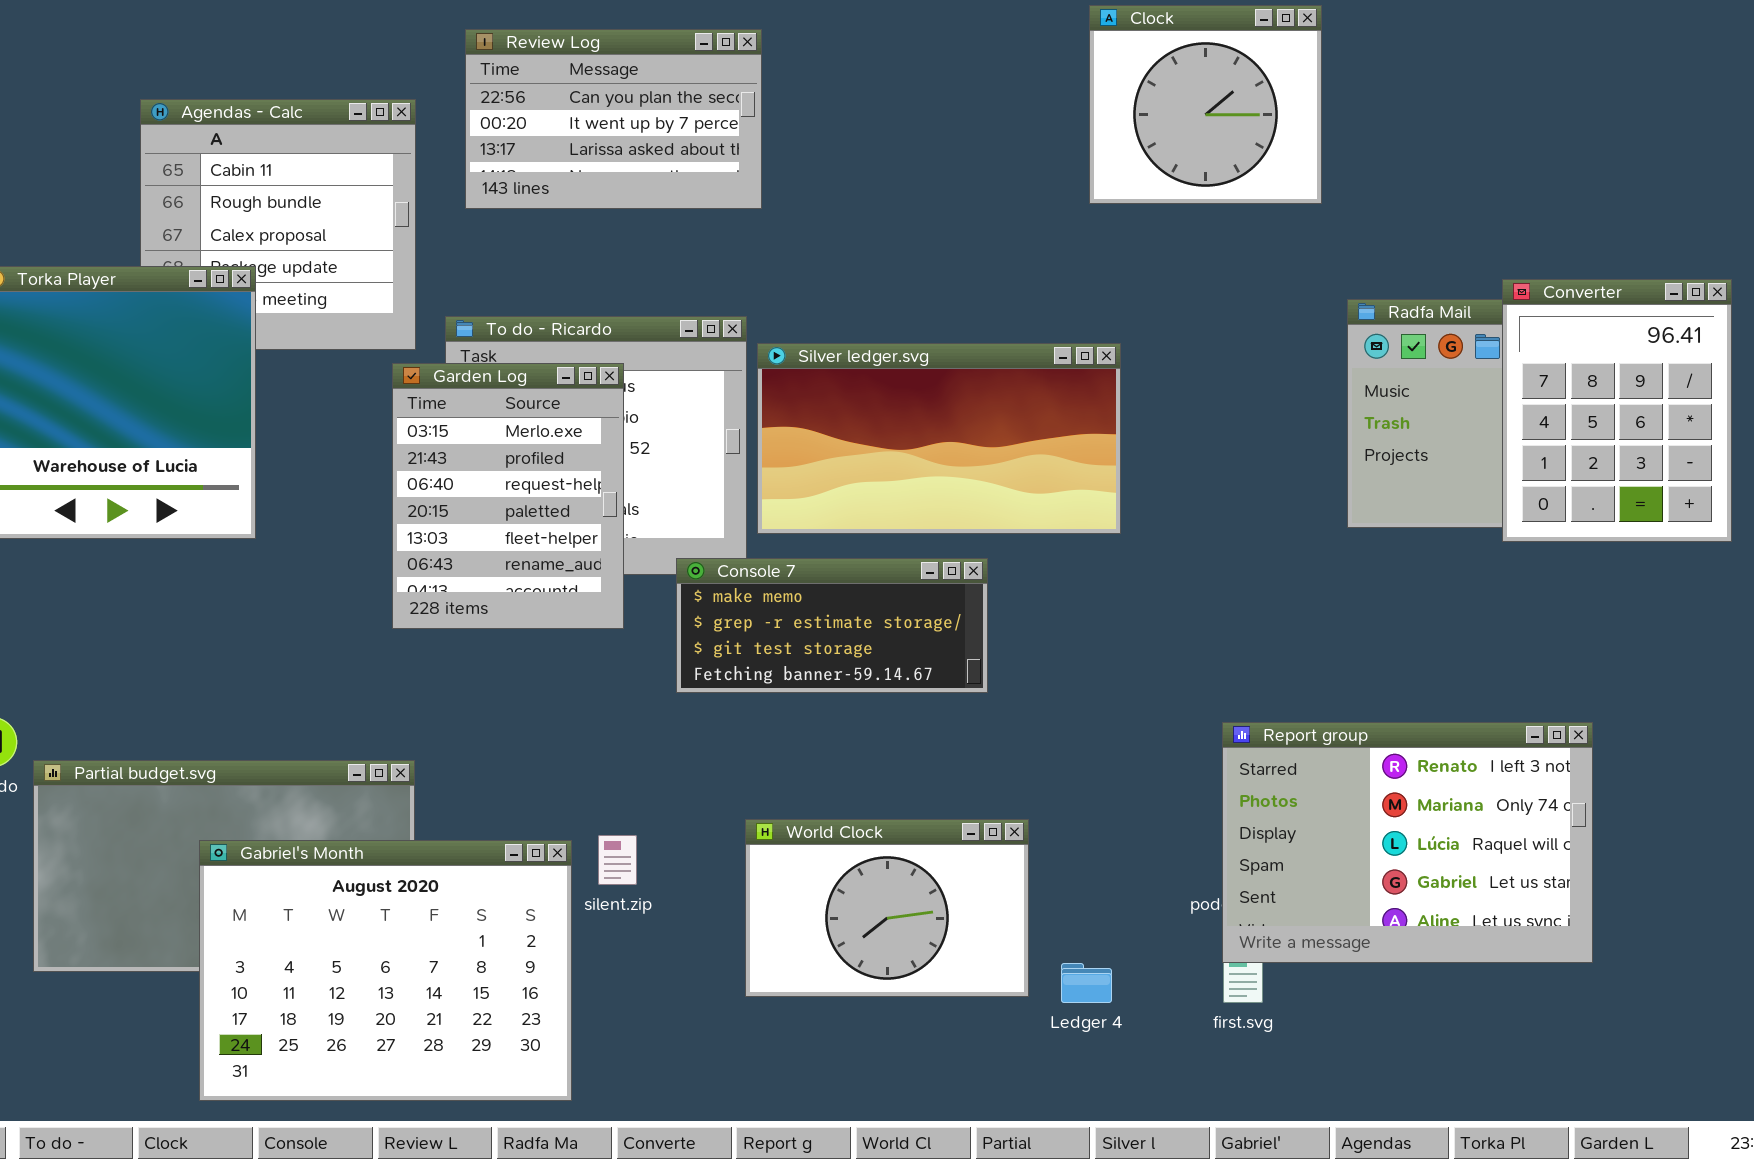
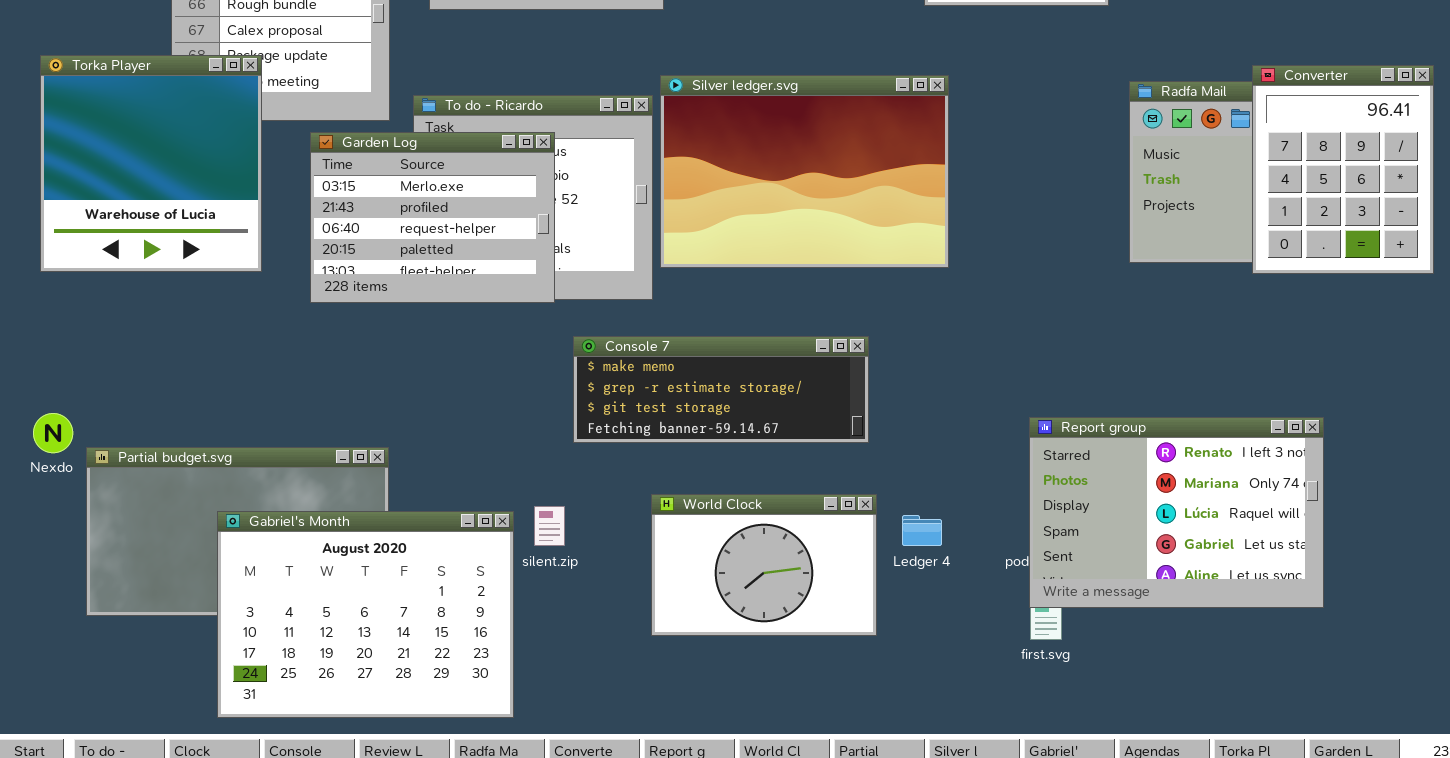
Silver ledger.svg: [757,343,1121,534] -> [660,75,949,268], resized
Garden Log: [392,363,624,629] -> [310,132,555,303], resized
Console 7: [676,558,988,693] -> [573,336,869,443], moved, resized
Ledger 4: [1061,963,1112,1003] -> [902,515,942,546], moved

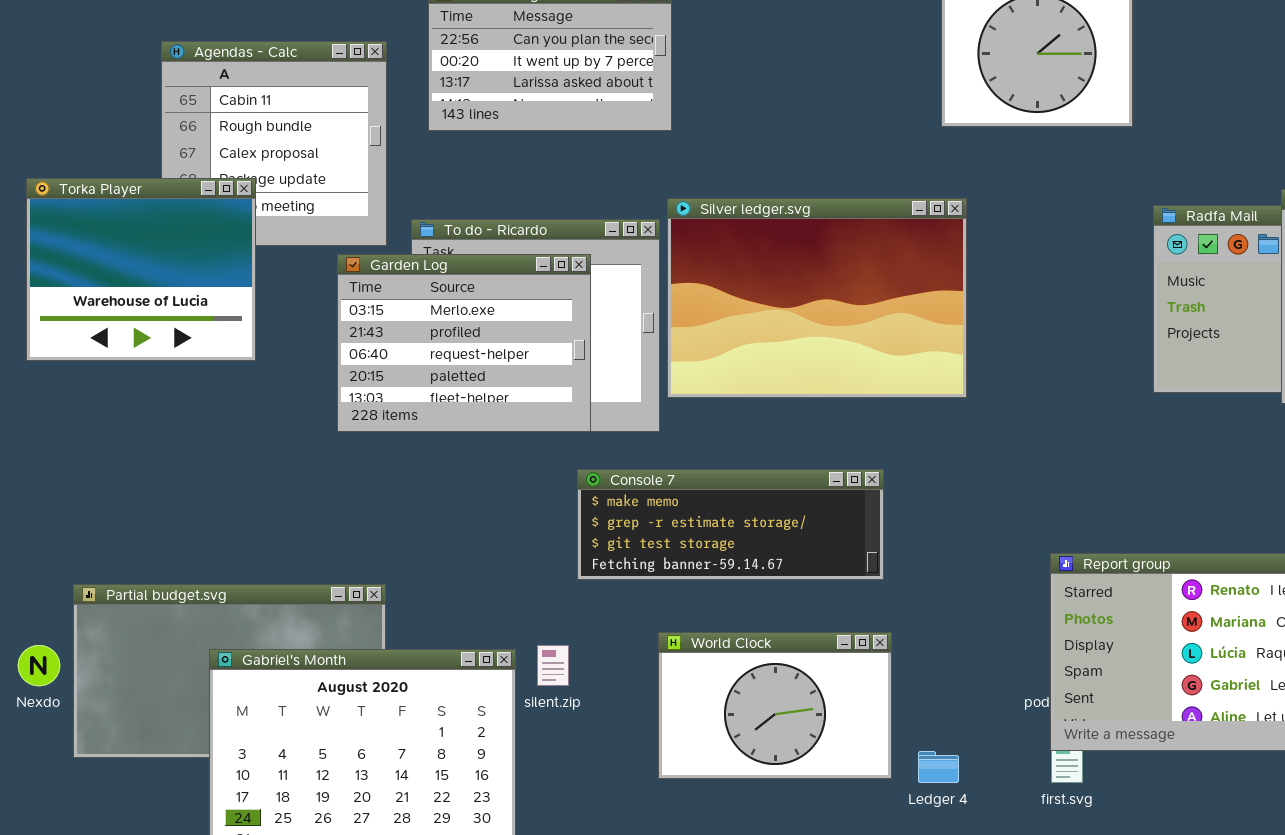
Torka Player: [40,55,262,272] -> [26,178,256,361], resized
Garden Log: [310,132,555,303] -> [337,254,591,432], moved
Nexdo: [33,413,73,453] -> [18,645,60,686], moved
Ledger 4: [902,515,942,546] -> [918,751,959,783], moved

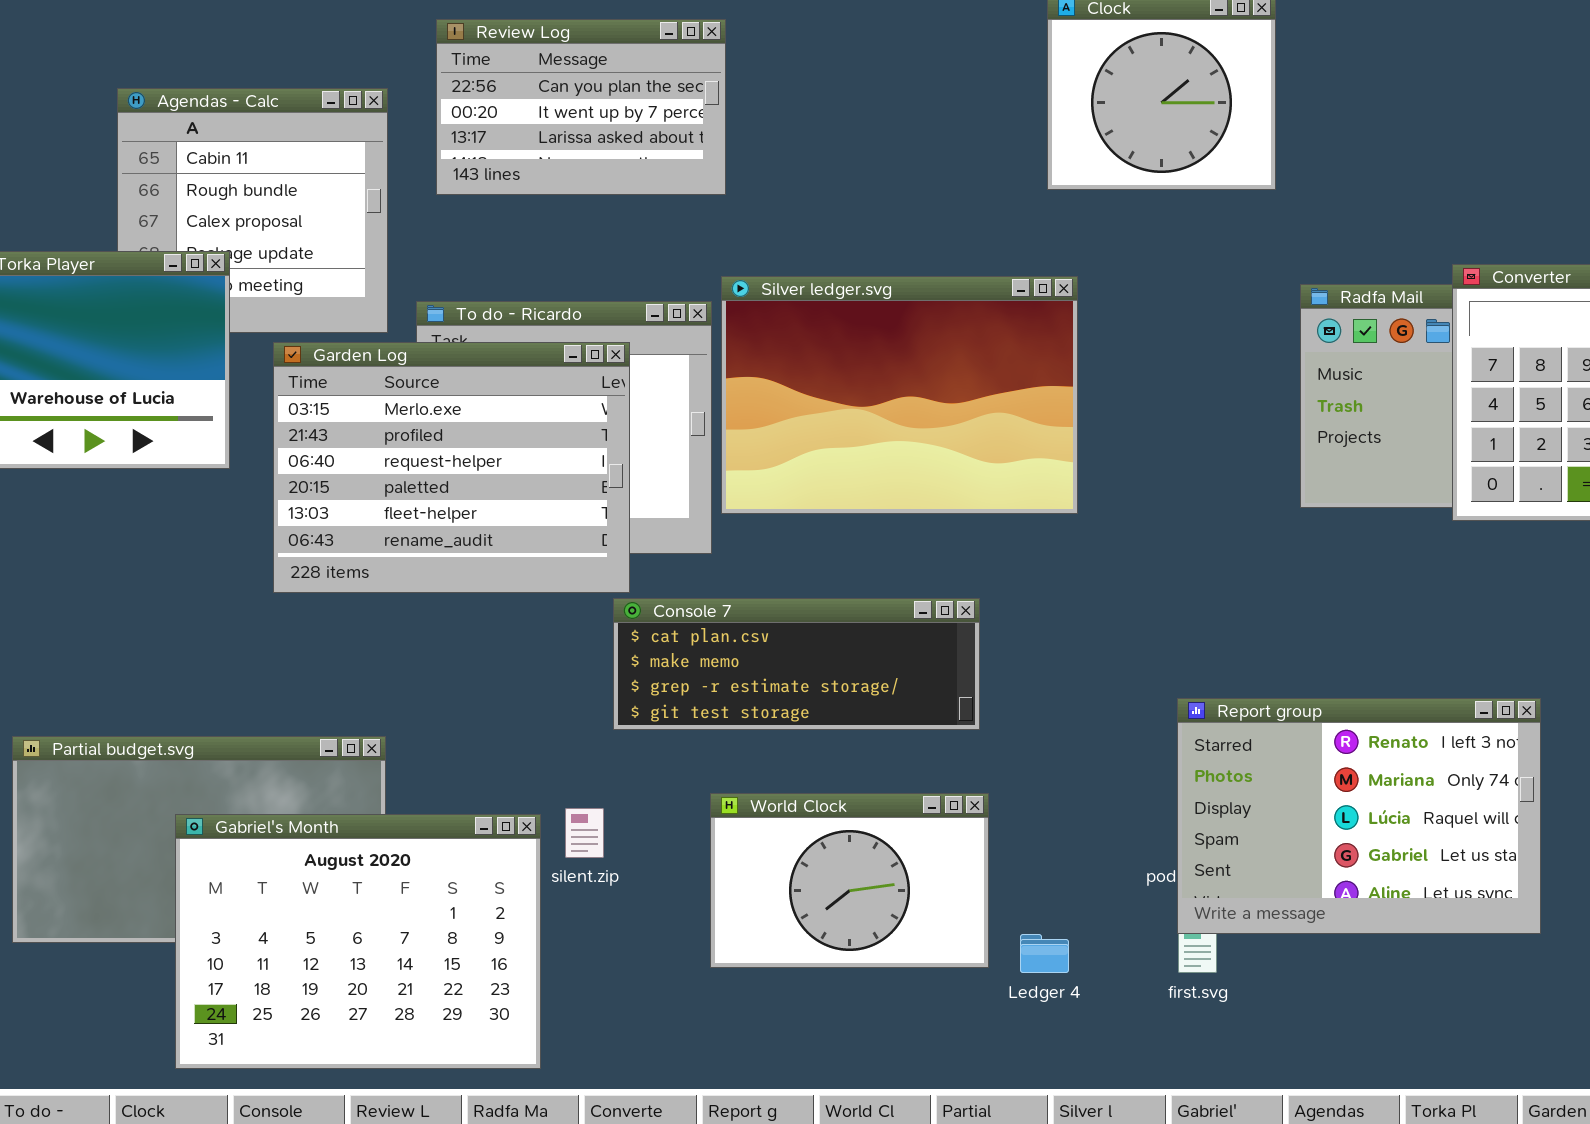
Garden Log: [337,254,591,432] -> [273,342,630,593], resized
Console 7: [577,469,884,580] -> [613,598,980,730], scrolled up 1 row

